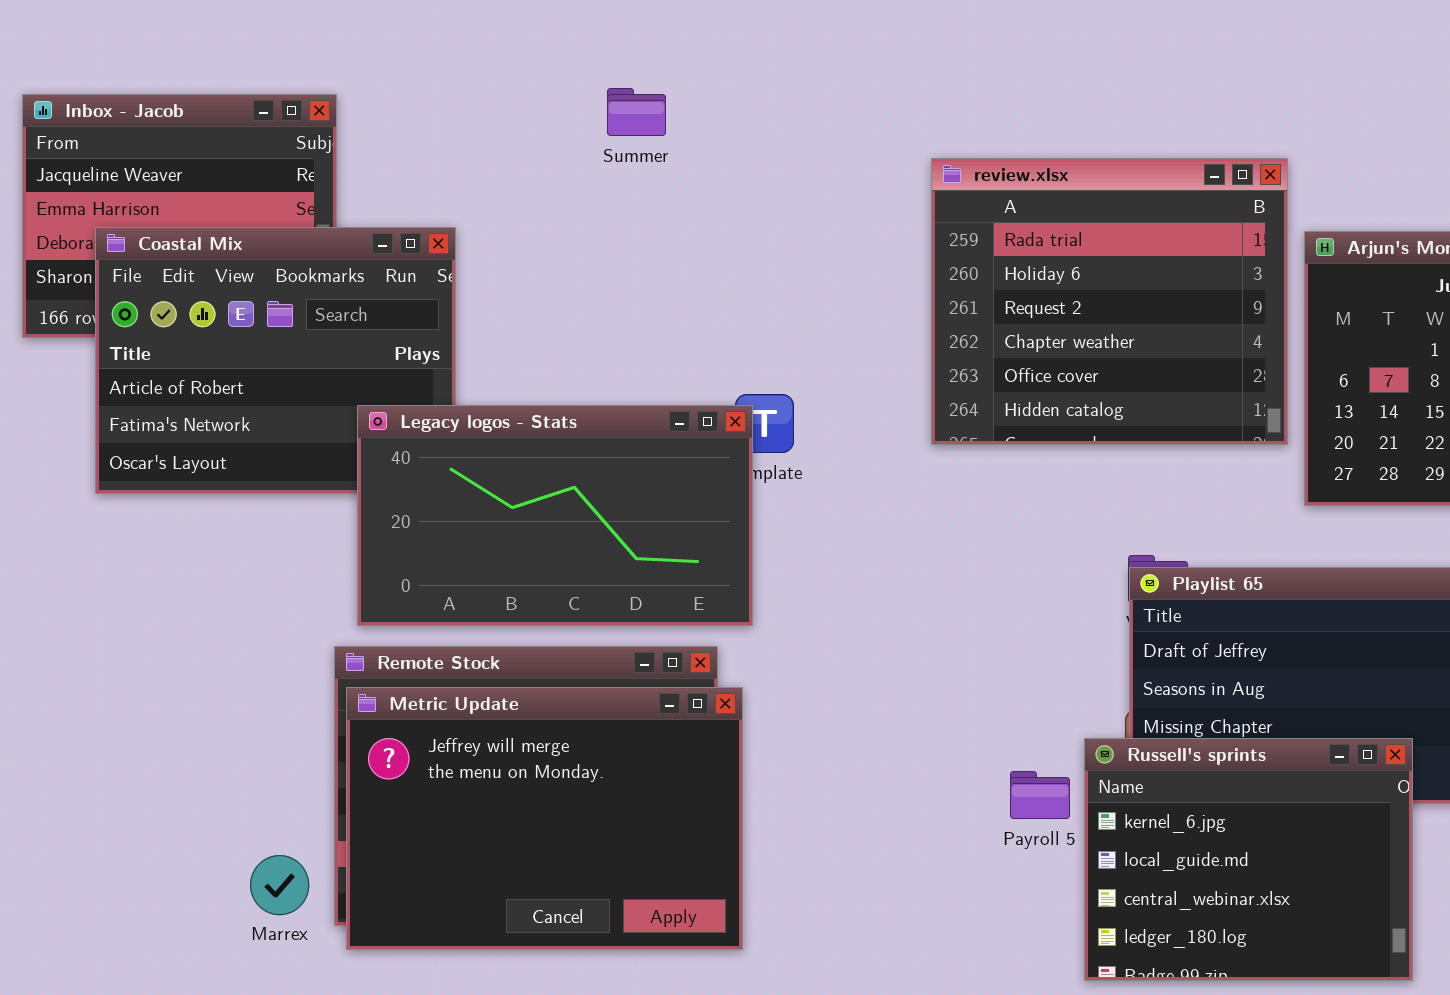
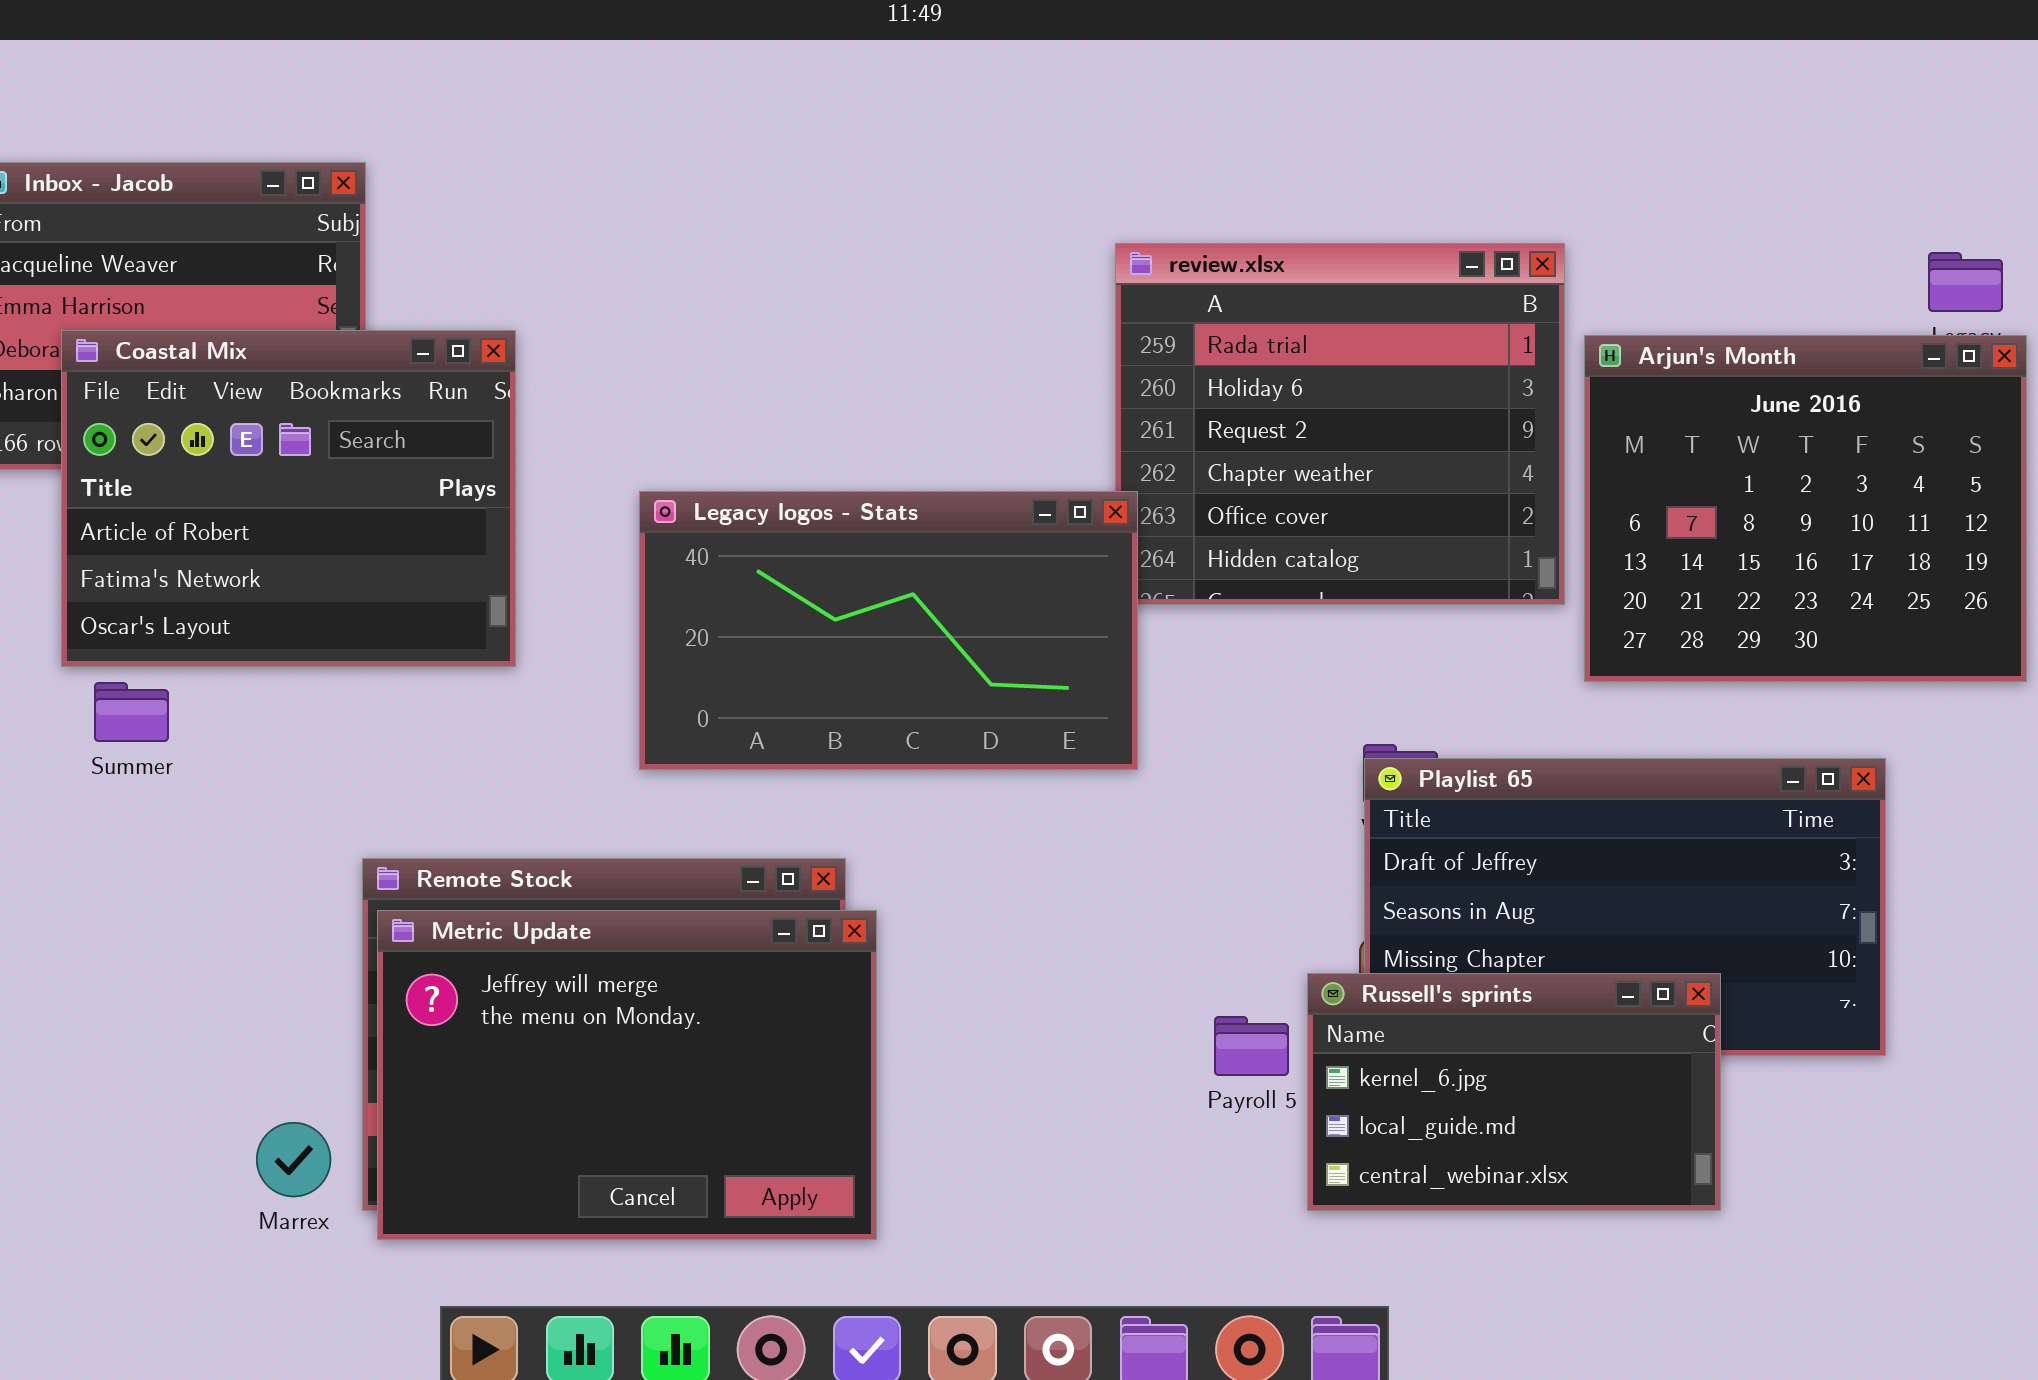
Summer: [607,88,666,136] -> [94,682,169,742], moved
Legacy logos - Stats: [357,405,753,626] -> [639,491,1138,770], moved
Russell's sprints: [1084,738,1413,981] -> [1307,973,1721,1211], resized

